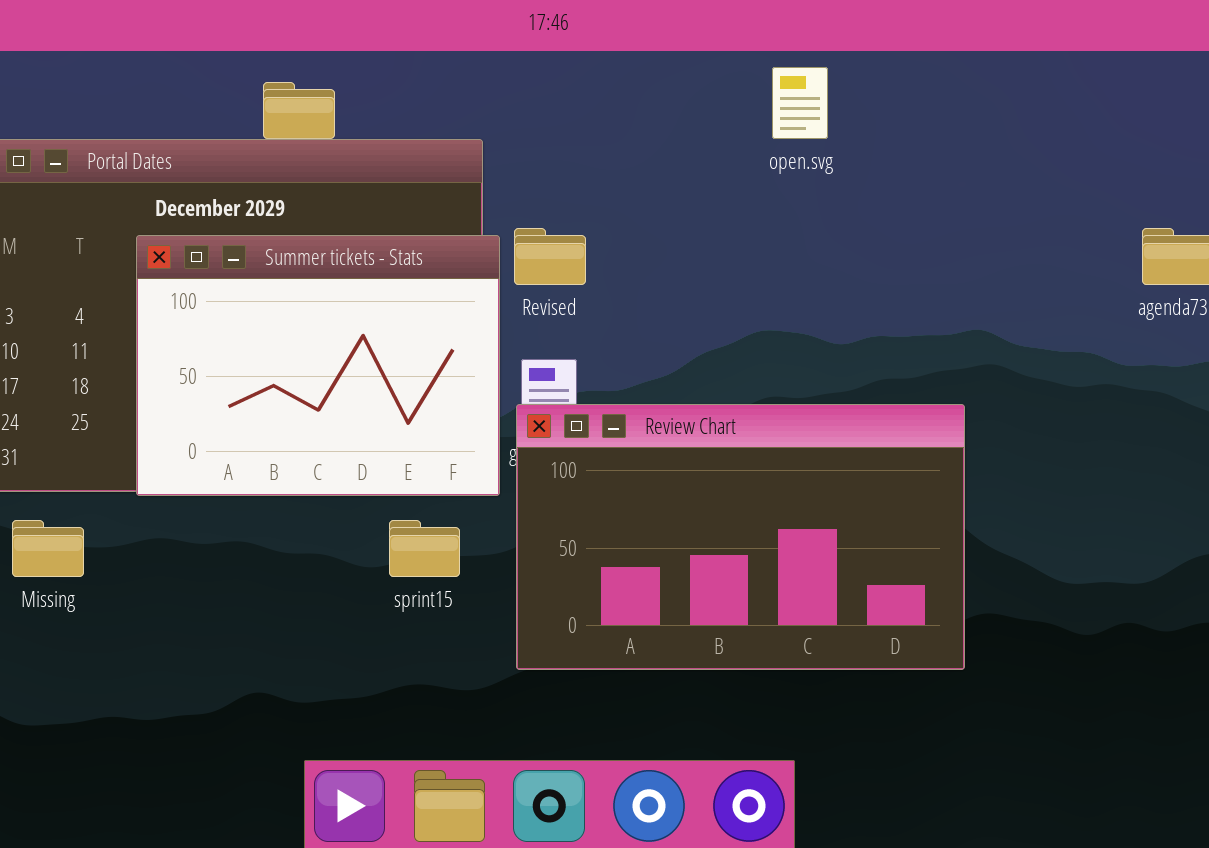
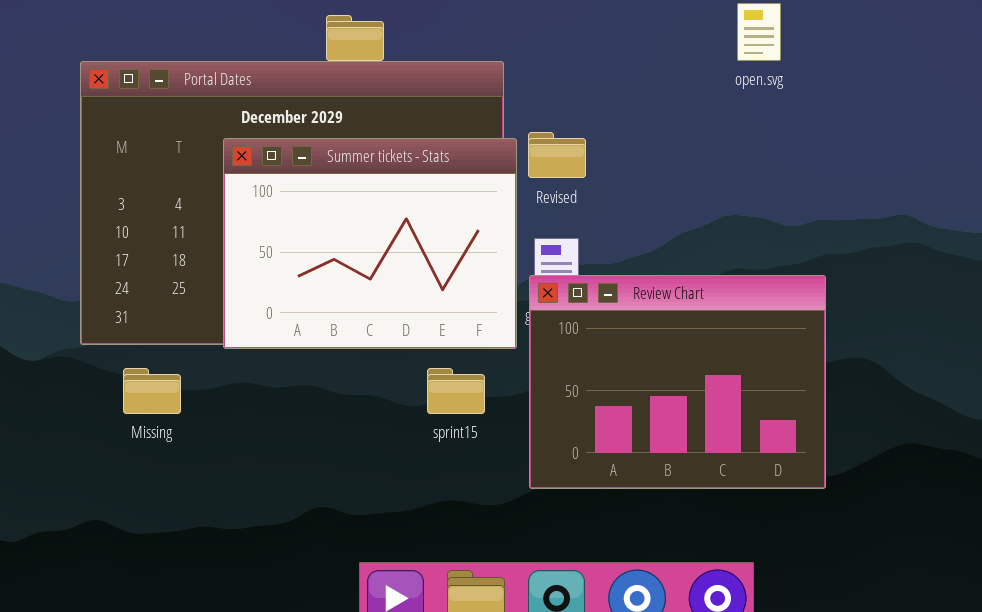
Review Chart: [516,404,965,670] -> [529,275,826,489], resized

